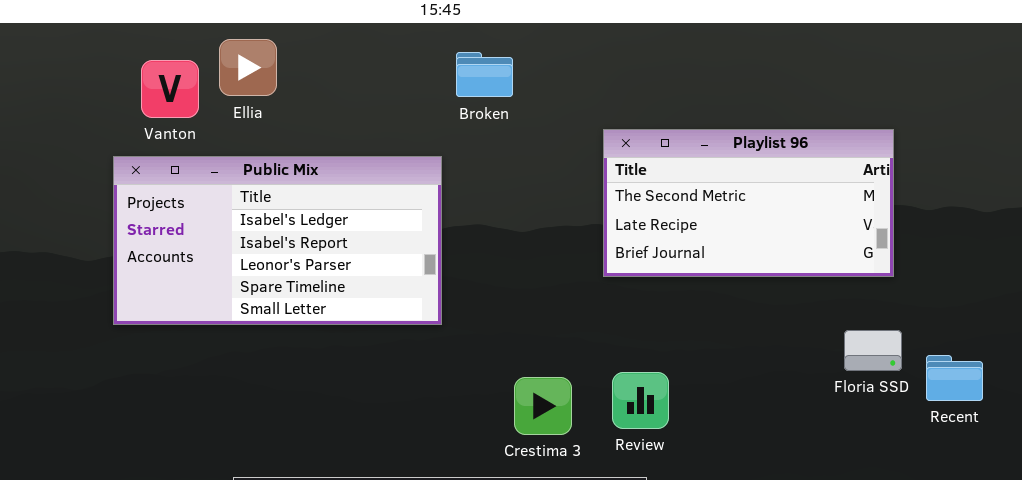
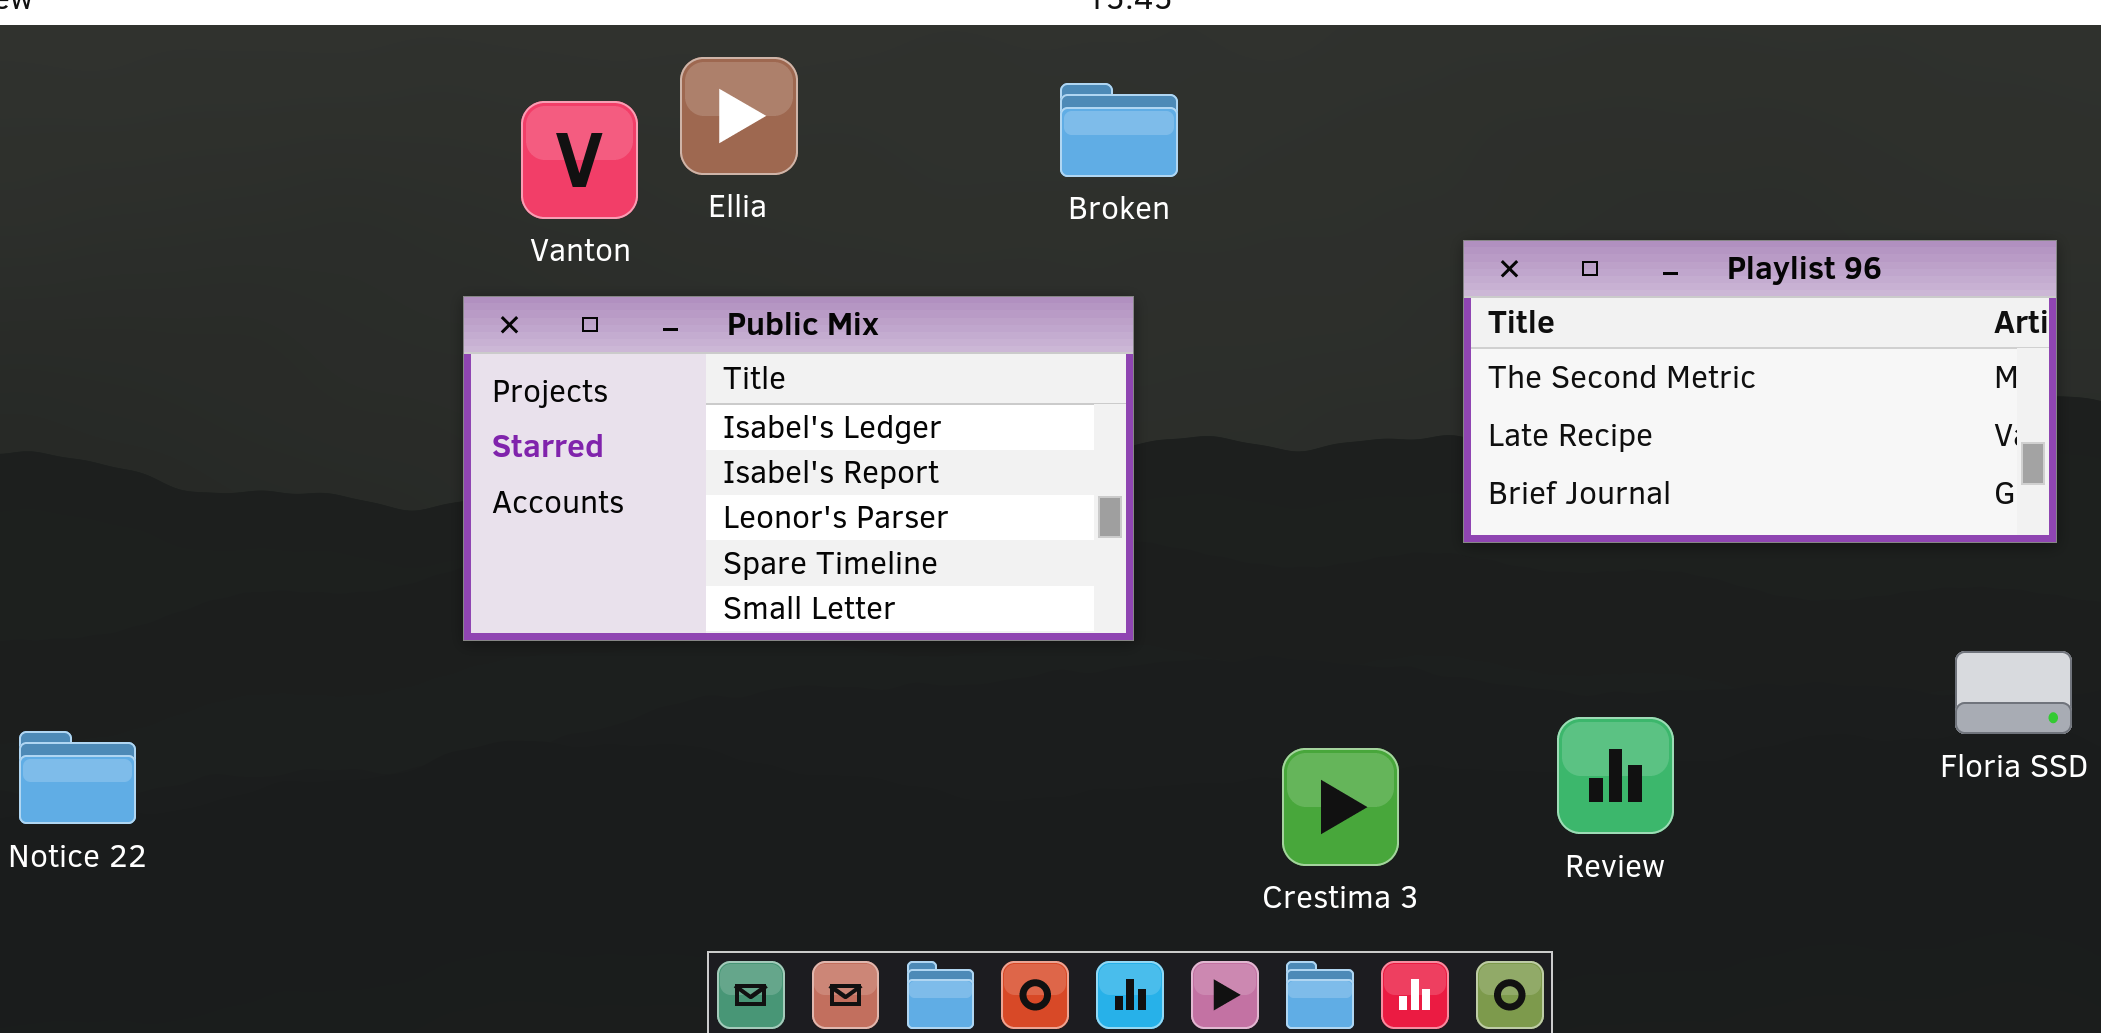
Broken: [456,52,513,97] -> [1060,83,1178,177], moved
Review: [612,372,669,429] -> [1557,717,1674,834], moved

